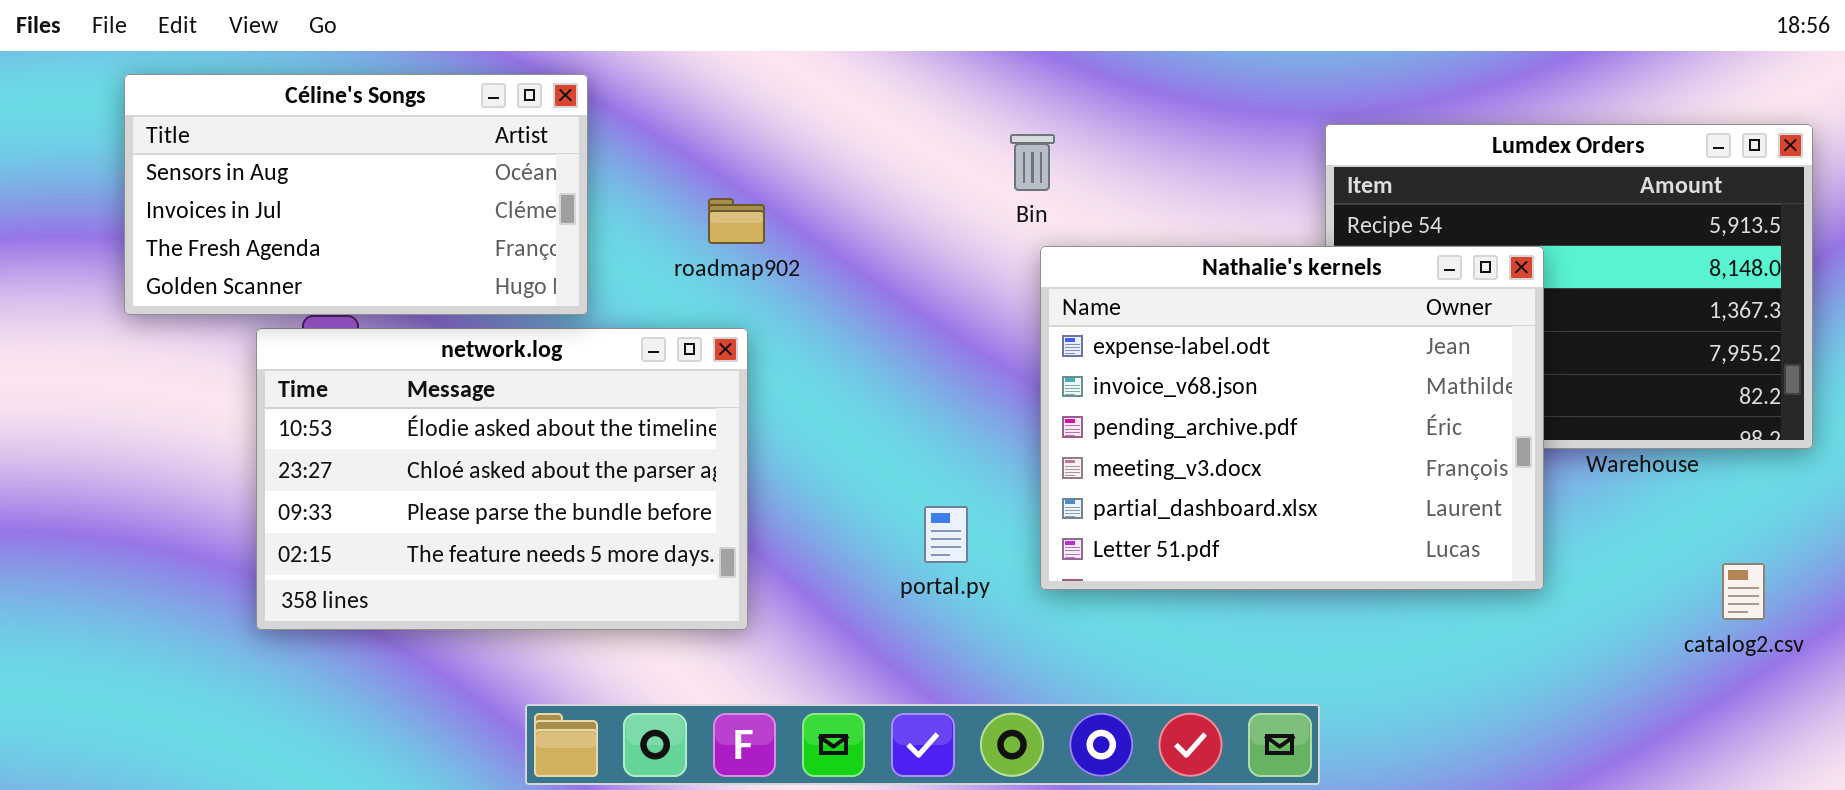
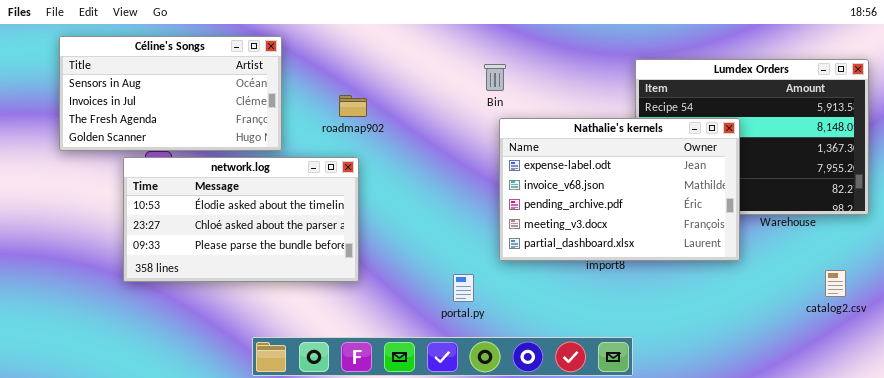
Nathalie's kernels: [1040,246,1544,590] -> [499,118,740,261], resized
network.log: [256,328,748,630] -> [123,157,359,282], resized
portal.py: [924,506,968,563] -> [453,274,474,302], moved

